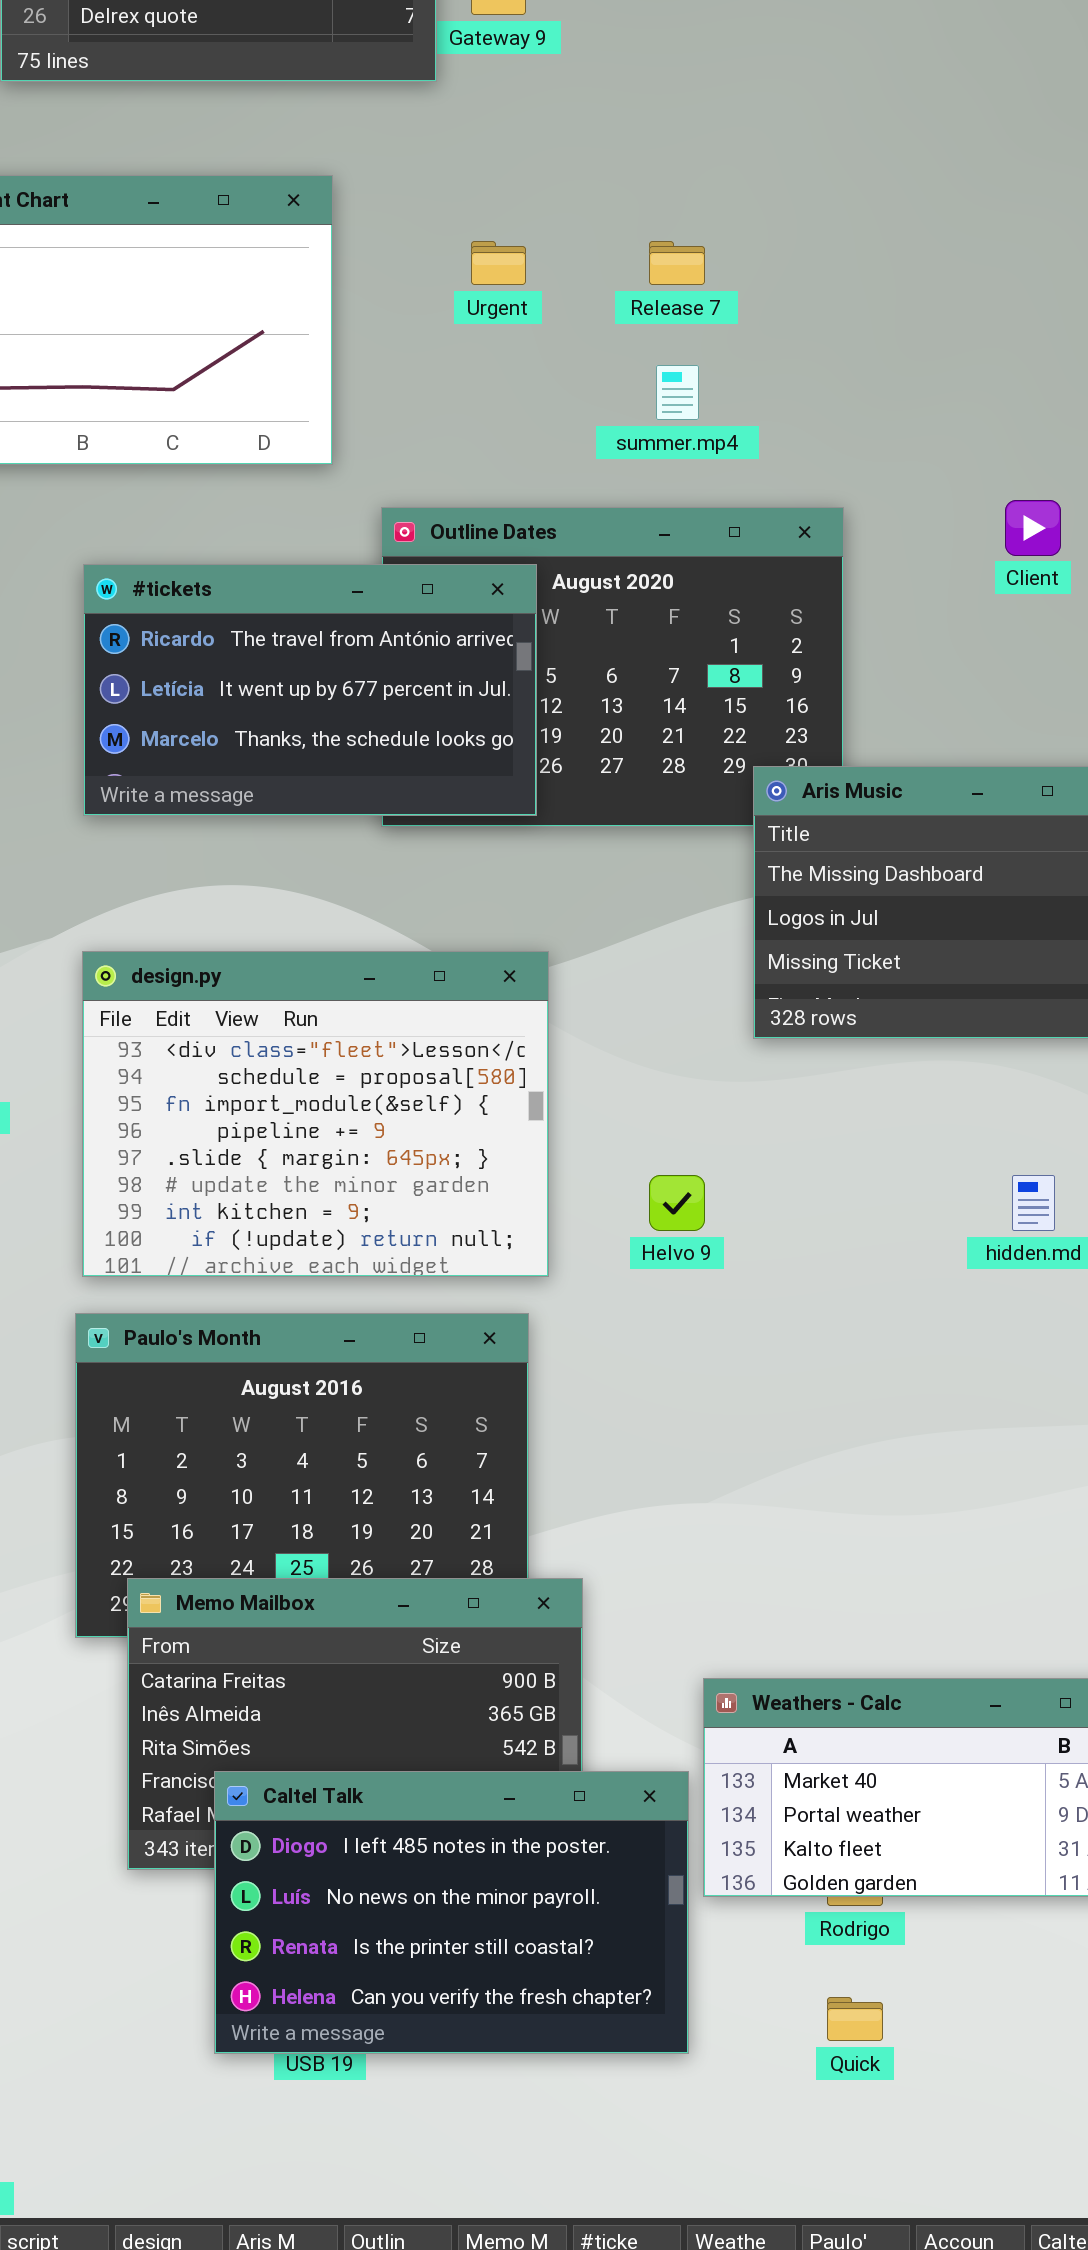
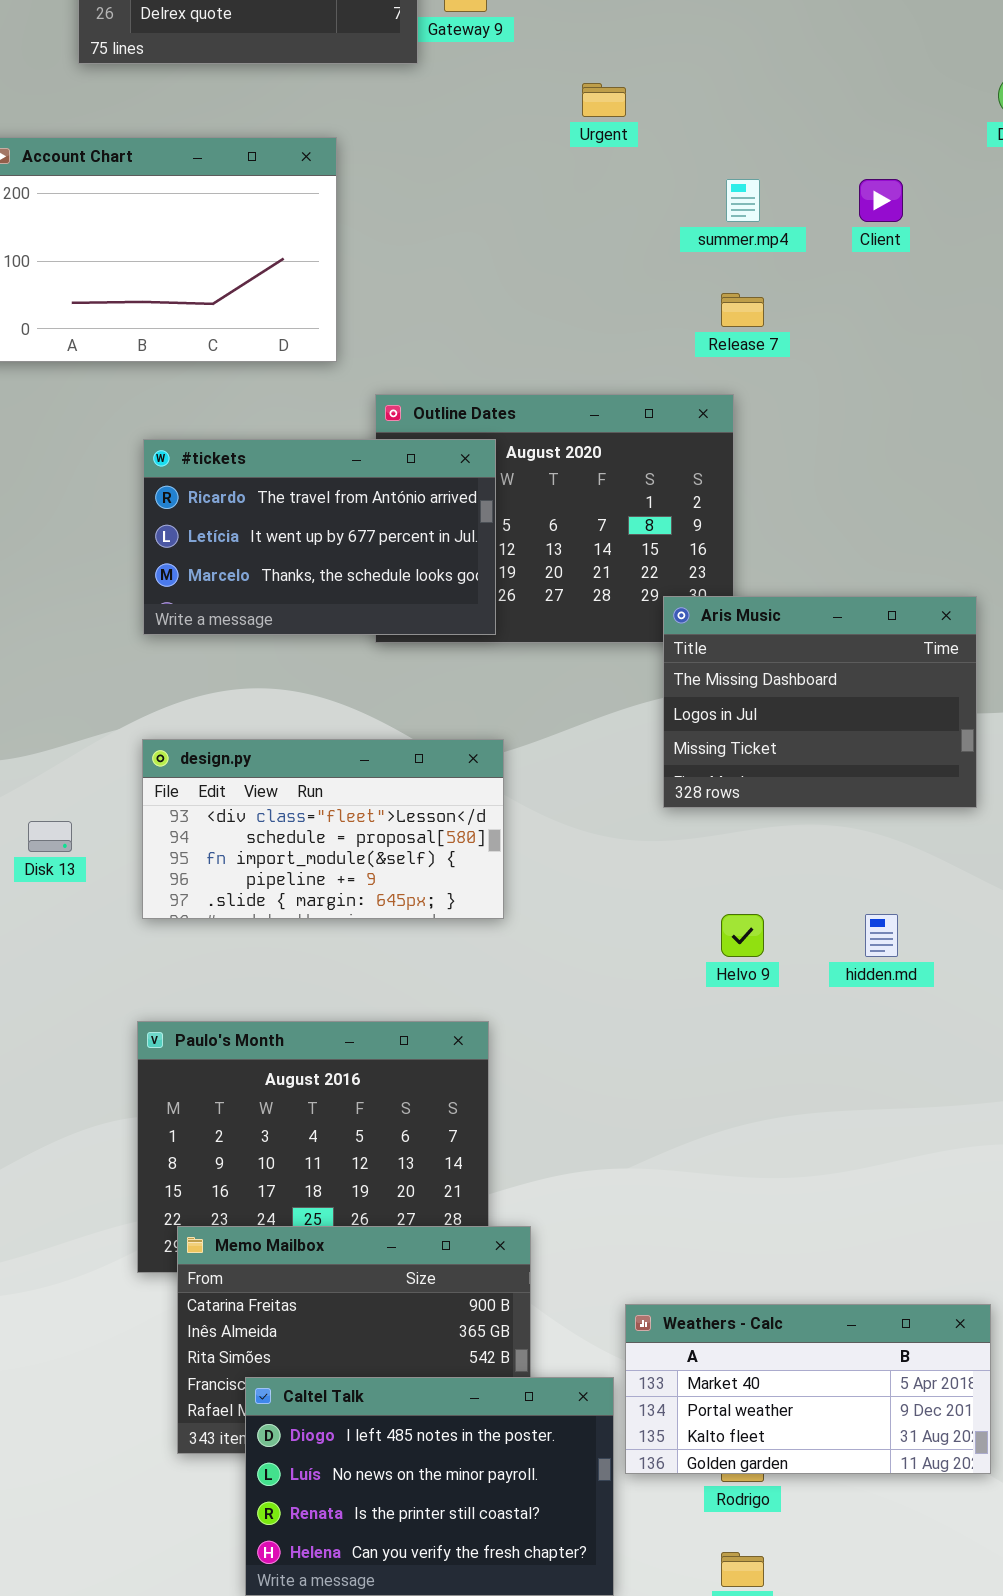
Urgent: [471,241,526,285] -> [582,83,626,117], moved
Release 7: [649,241,705,285] -> [721,293,764,327], moved
summer.mp4: [656,365,699,420] -> [726,179,760,222], moved
Client: [1005,500,1061,556] -> [859,179,903,222], moved
design.py: [82,951,549,1277] -> [142,739,504,919], resized
Helvo 9: [649,1175,705,1231] -> [721,914,764,957], moved

